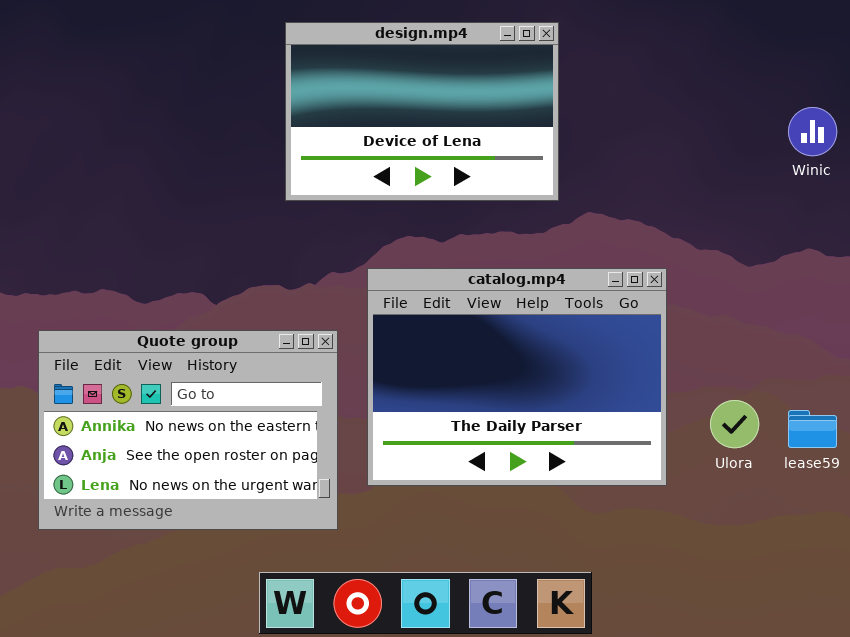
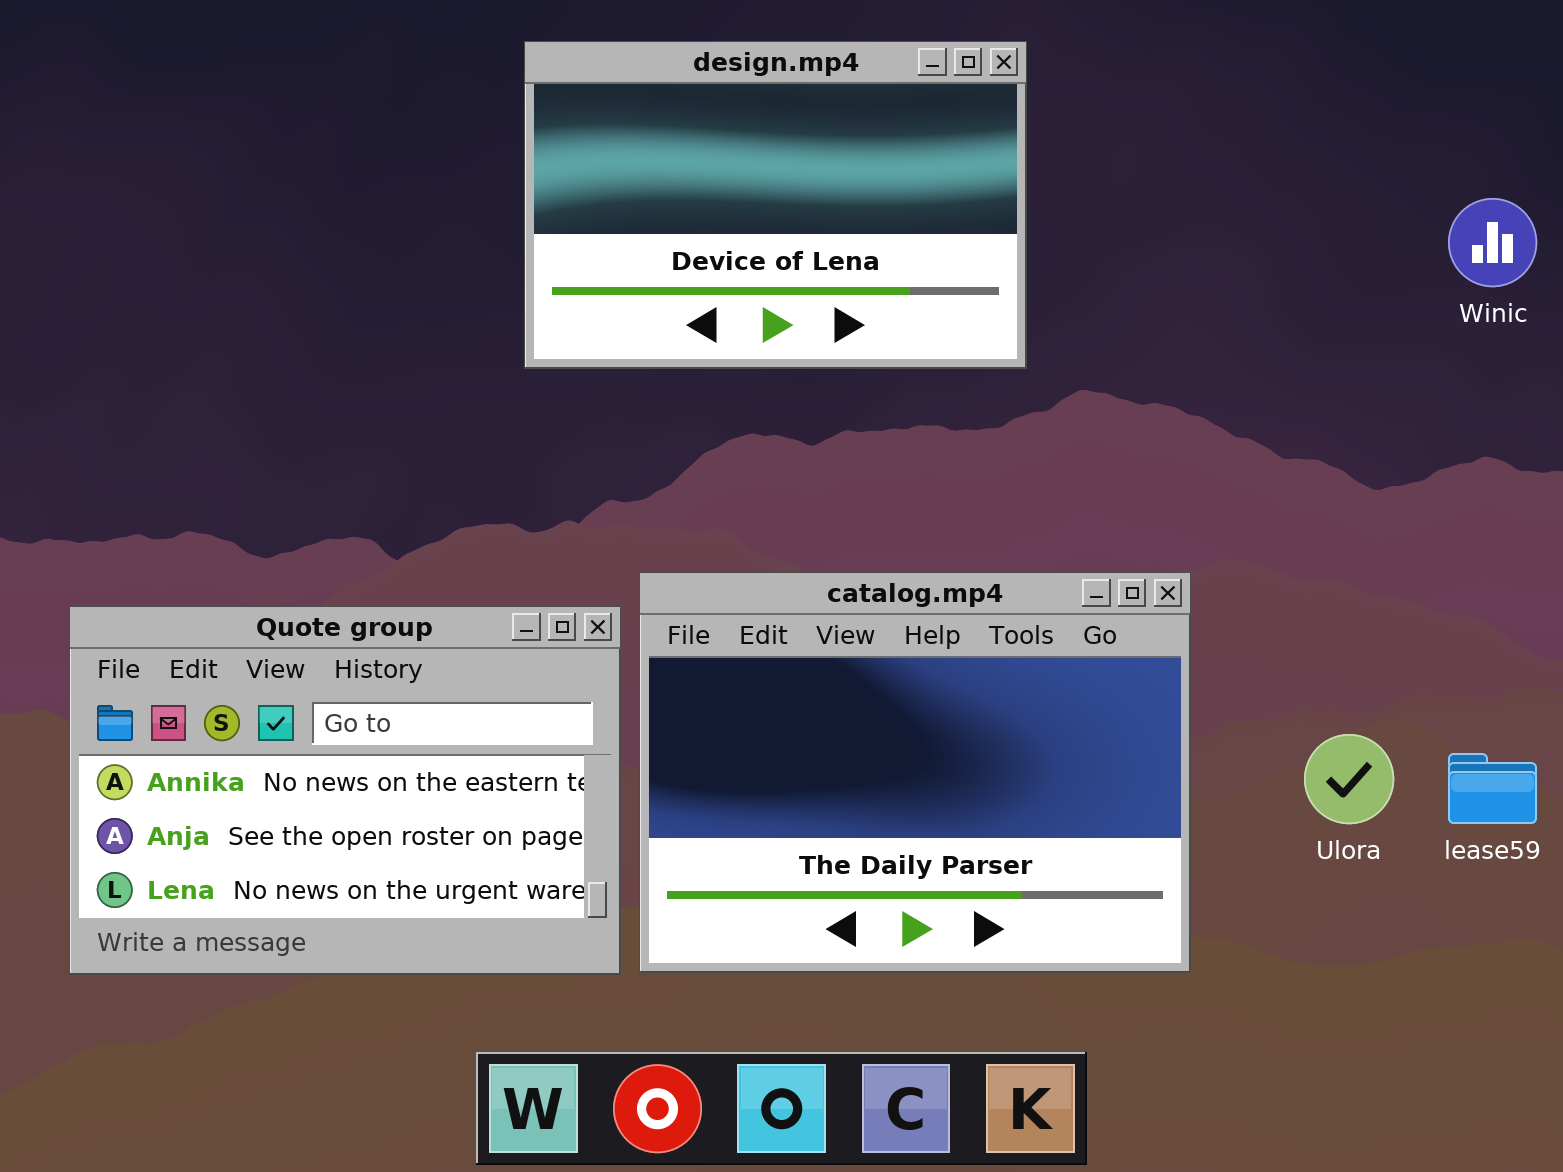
catalog.mp4: [367,268,667,486] -> [639,572,1191,973], moved

